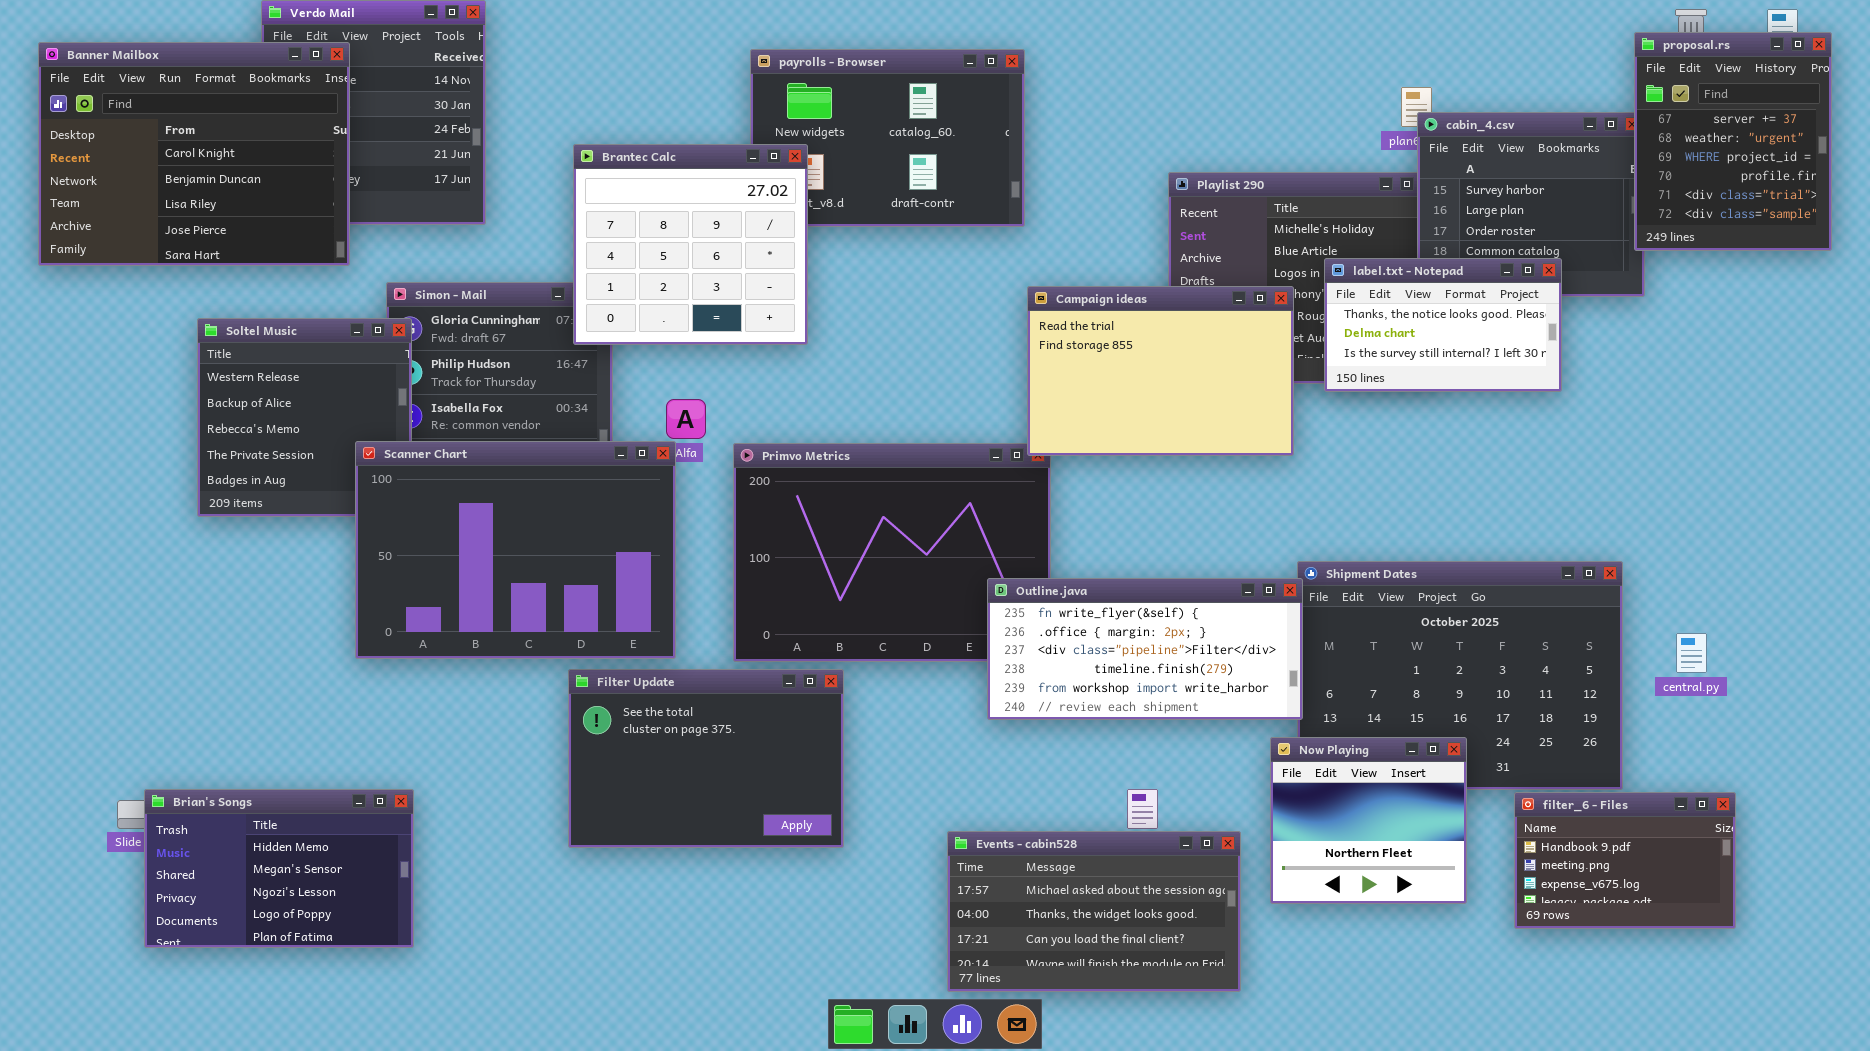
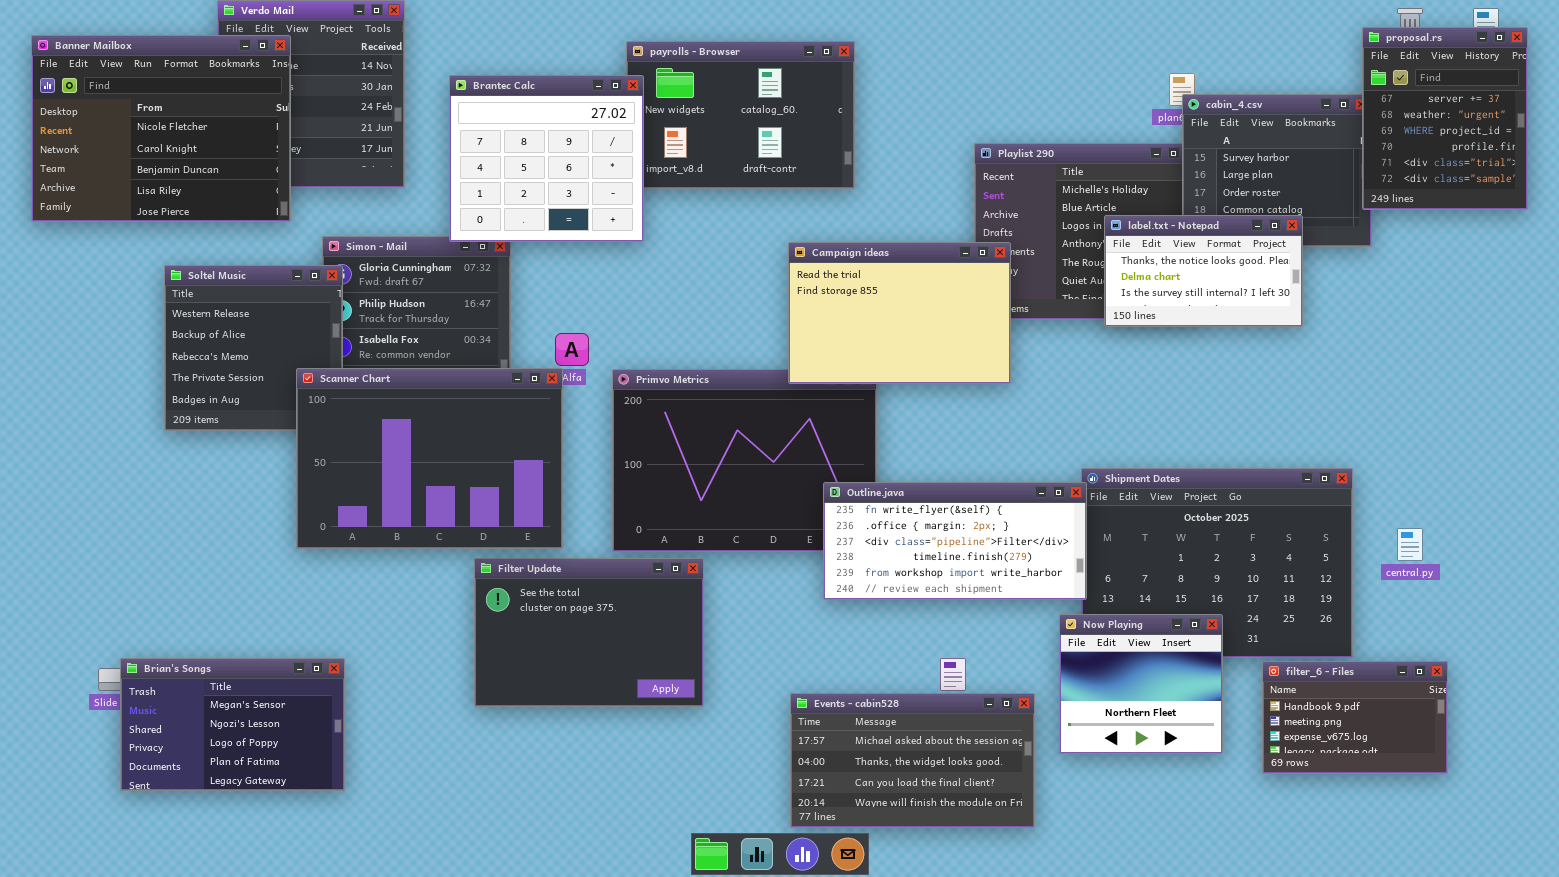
Banner Mailbox: [38,42,350,266] -> [31,35,291,222], scrolled up 1 row
Brantec Calc: [573,144,808,345] -> [449,75,644,242], moved
Campaign ideas: [1027,286,1294,456] -> [788,242,1011,384], moved
Brian's Songs: [144,789,414,948] -> [120,658,345,791], scrolled down 1 row

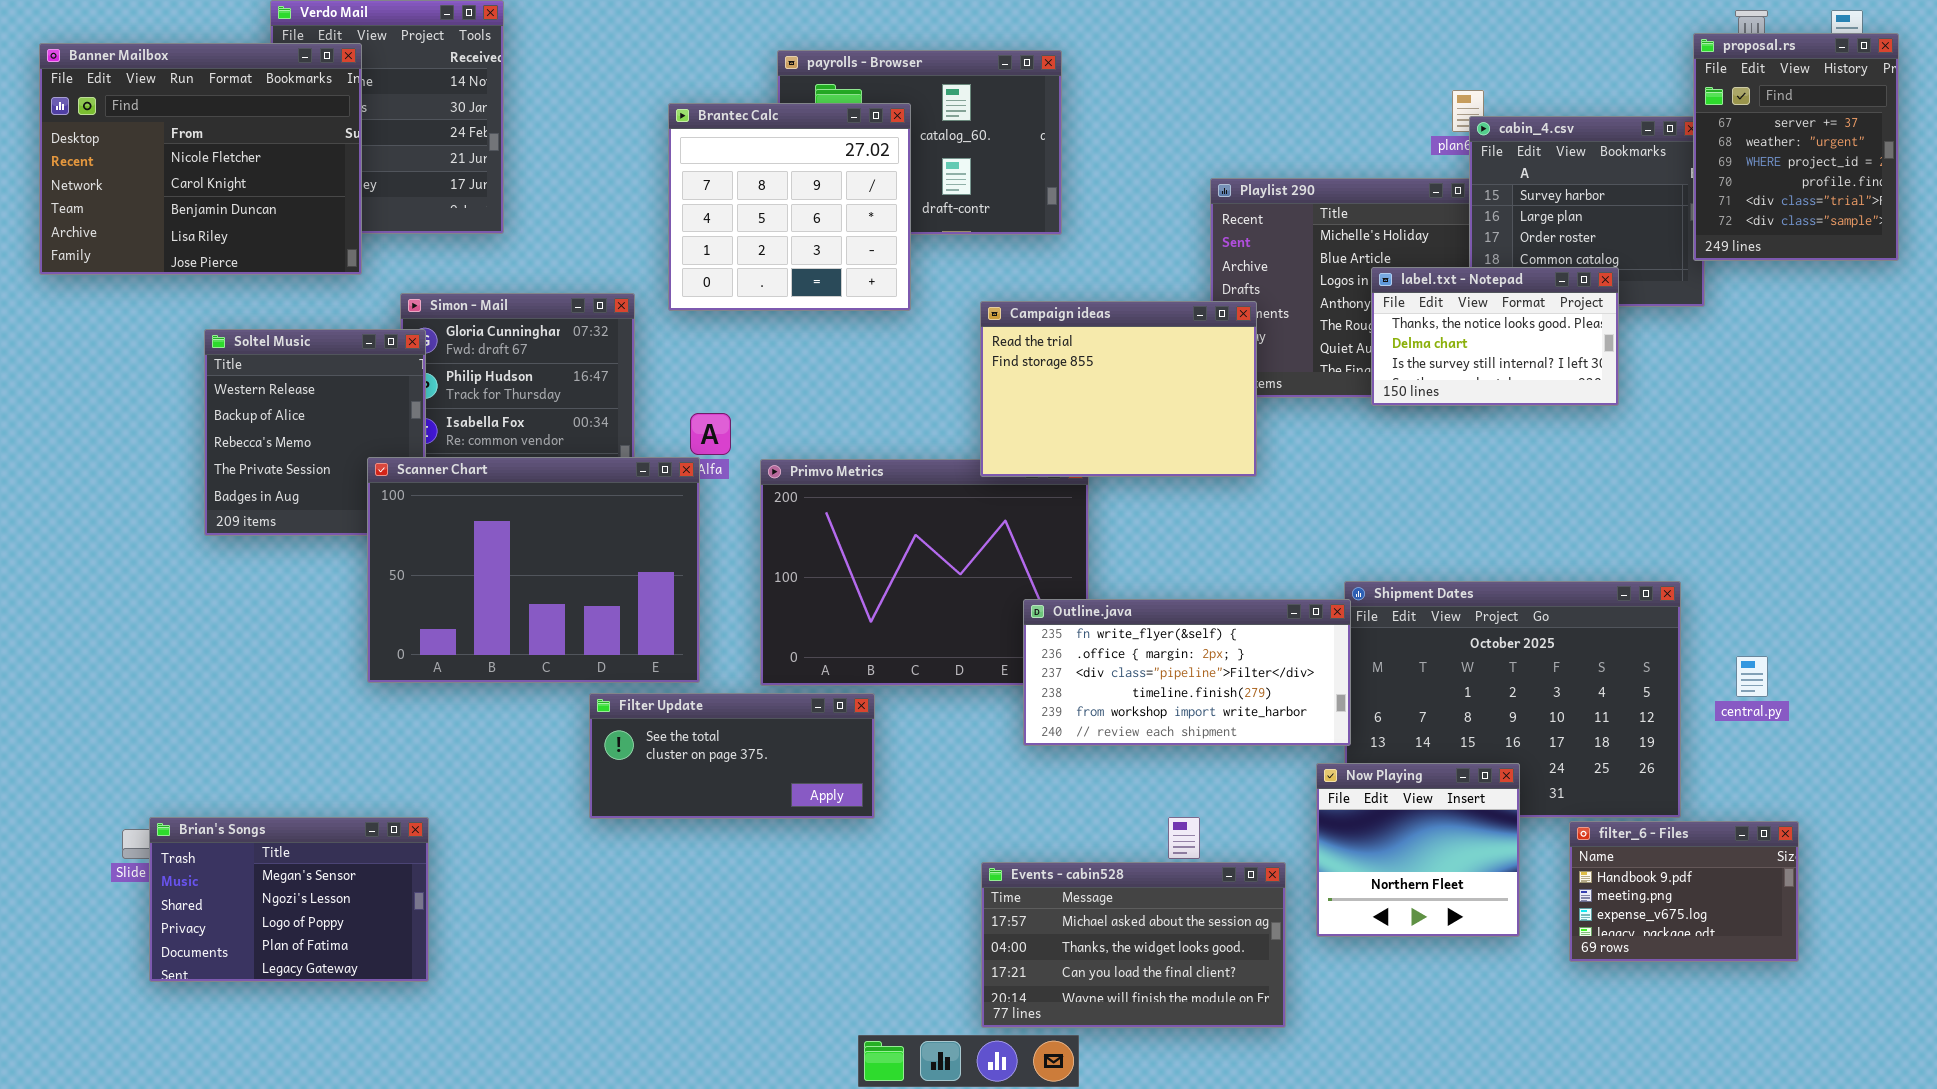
Brantec Calc: [449,75,644,242] -> [668,103,911,311], moved
Filter Update: [474,558,704,707] -> [589,693,875,819], resized

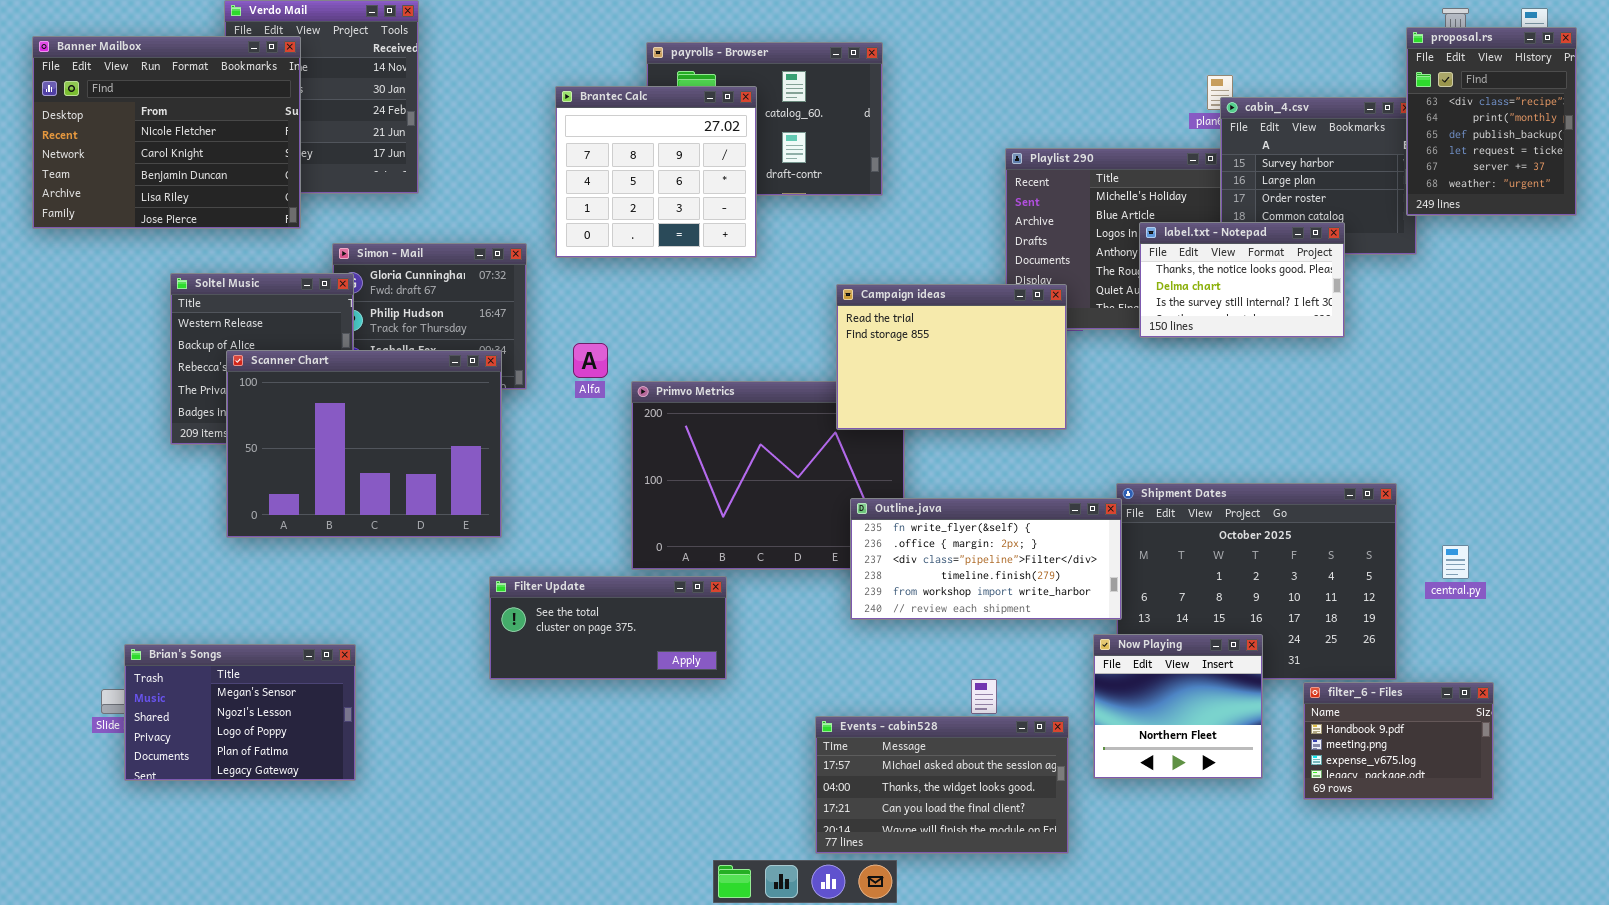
proposal.rs: [1693,33,1899,261] -> [1406,27,1577,216], scrolled up 4 rows
Campaign ideas: [980,301,1257,477] -> [836,284,1067,430], moved
Scanner Chart: [367,457,700,683] -> [226,350,502,538], moved
Brian's Songs: [149,817,429,982] -> [124,644,356,781], moved

